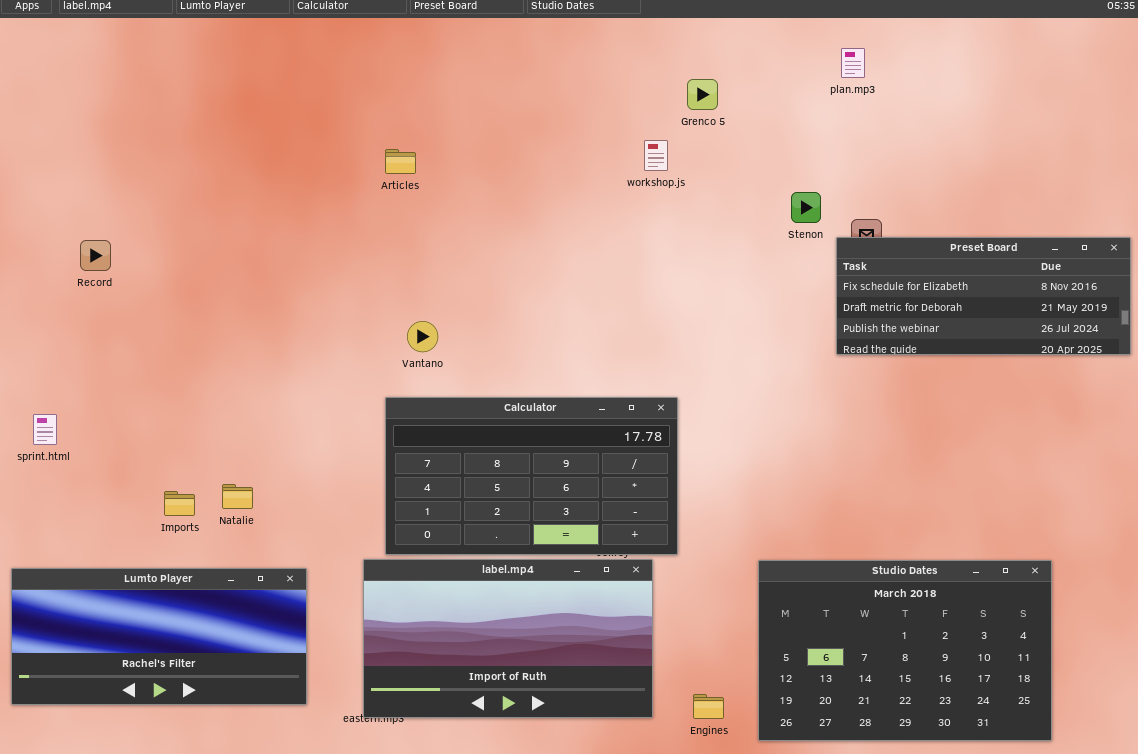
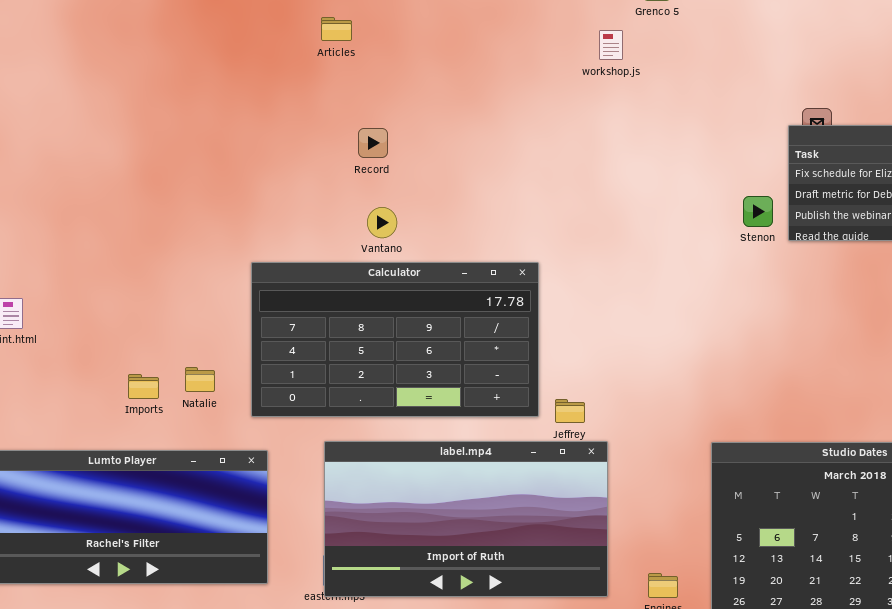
Articles: [385,149,416,174] -> [321,17,352,41], moved
Stenon: [791,192,821,223] -> [743,196,773,227], moved
Record: [80,240,111,271] -> [358,128,388,158], moved
Calculator: [385,397,678,555] -> [251,262,539,417], moved

